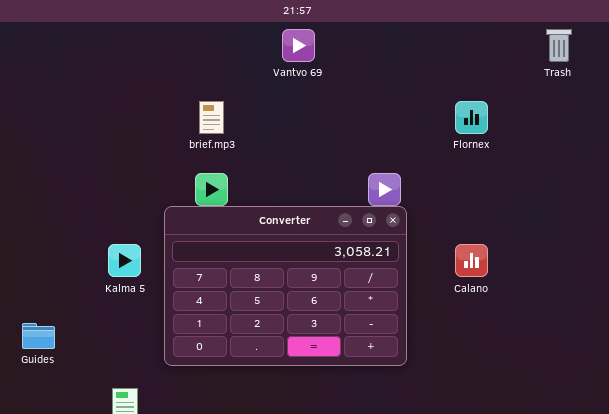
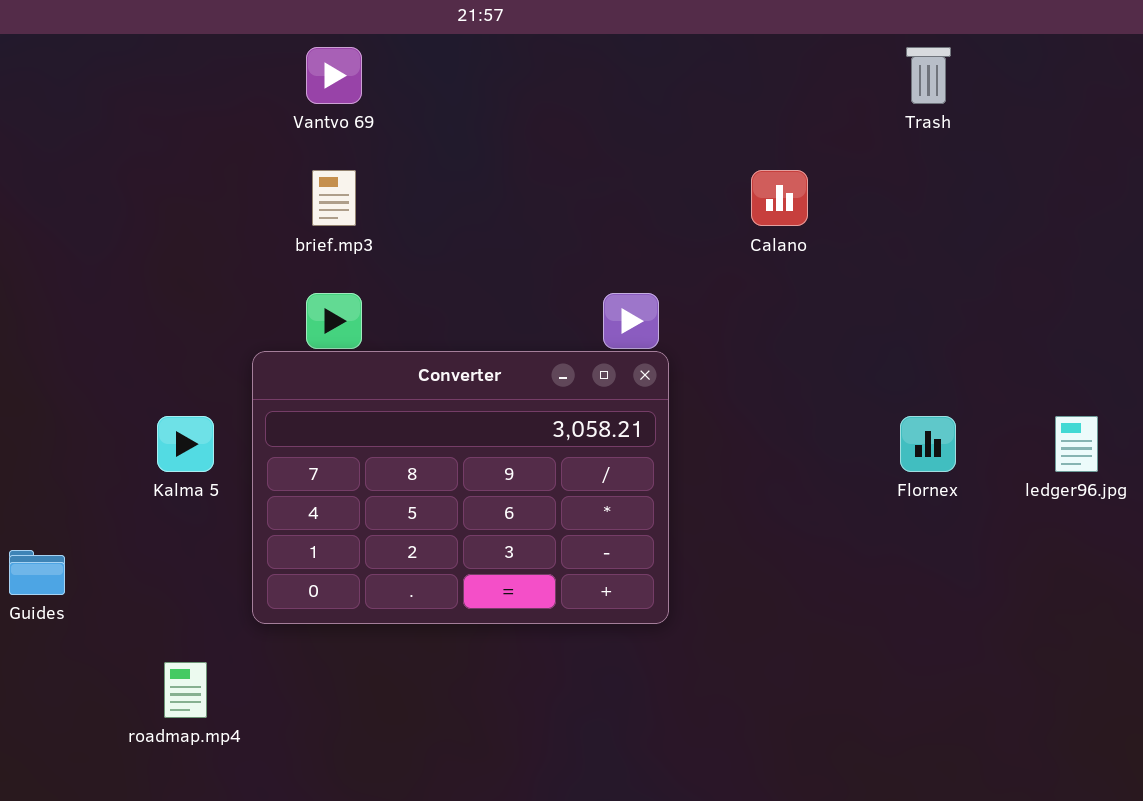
Vantvo 69: [282,29,315,62] -> [306,47,362,104], moved
Flornex: [455,101,488,134] -> [900,416,956,472], moved
Calano: [455,244,488,277] -> [751,170,808,226], moved

